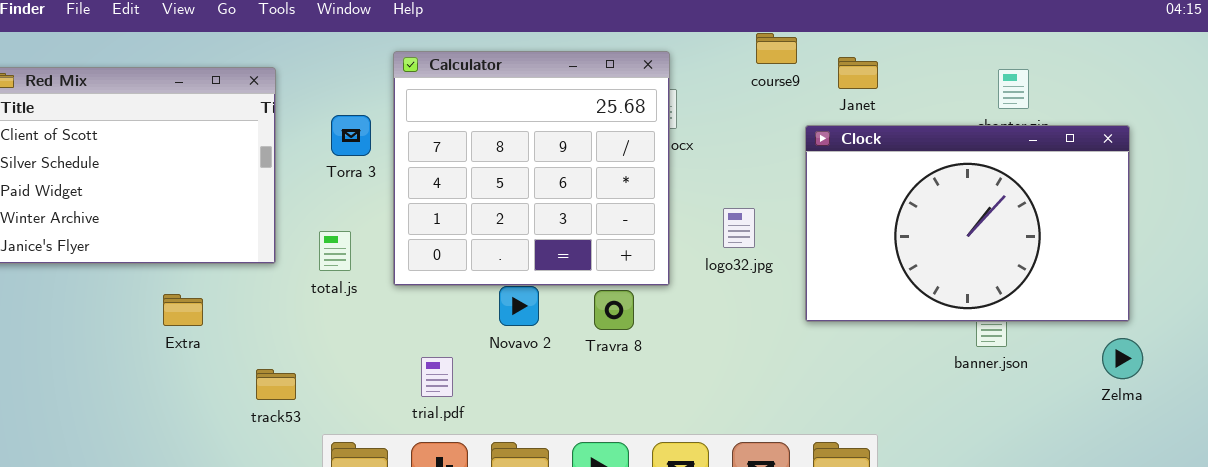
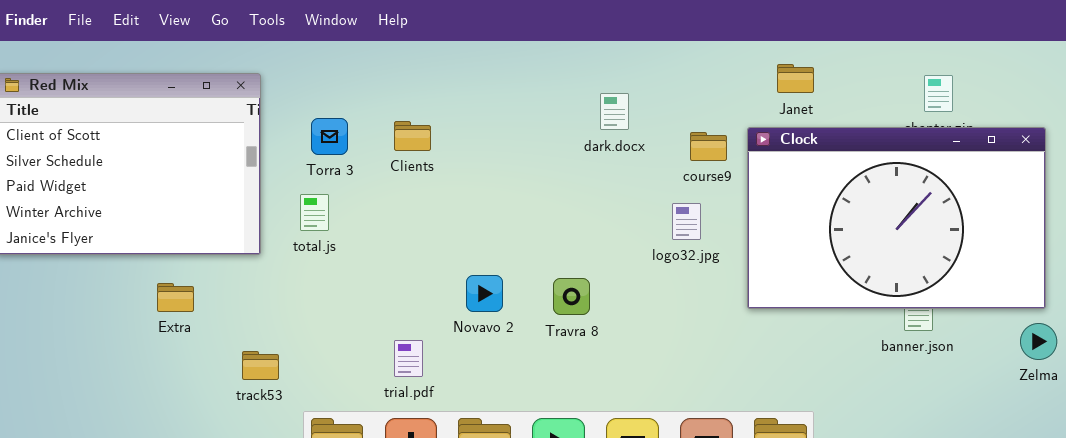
course9: [756,33,797,64] -> [690,132,727,161], moved
Calculator: [393,51,670,286] -> none, closed
total.js: [319,231,351,271] -> [300,194,329,231], moved

